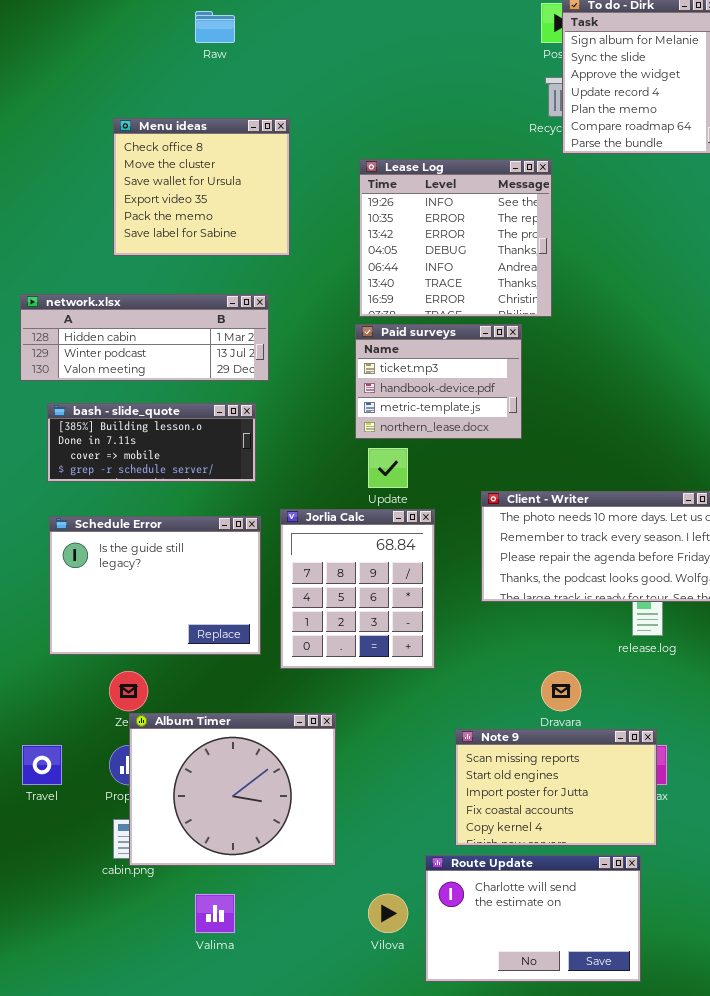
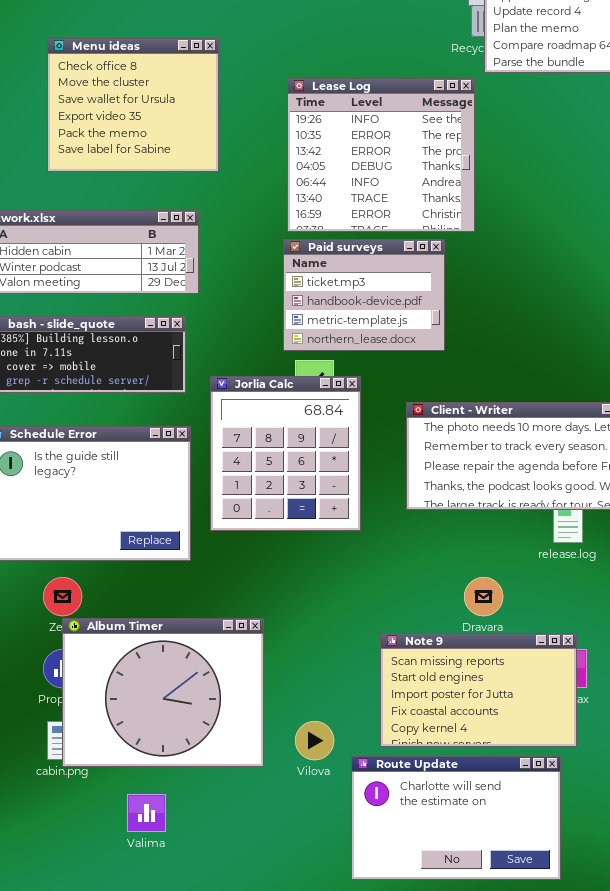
Jorlia Calc: [280,509,435,669] -> [210,376,361,531], moved
Vilova: [368,894,408,933] -> [295,721,334,760], moved

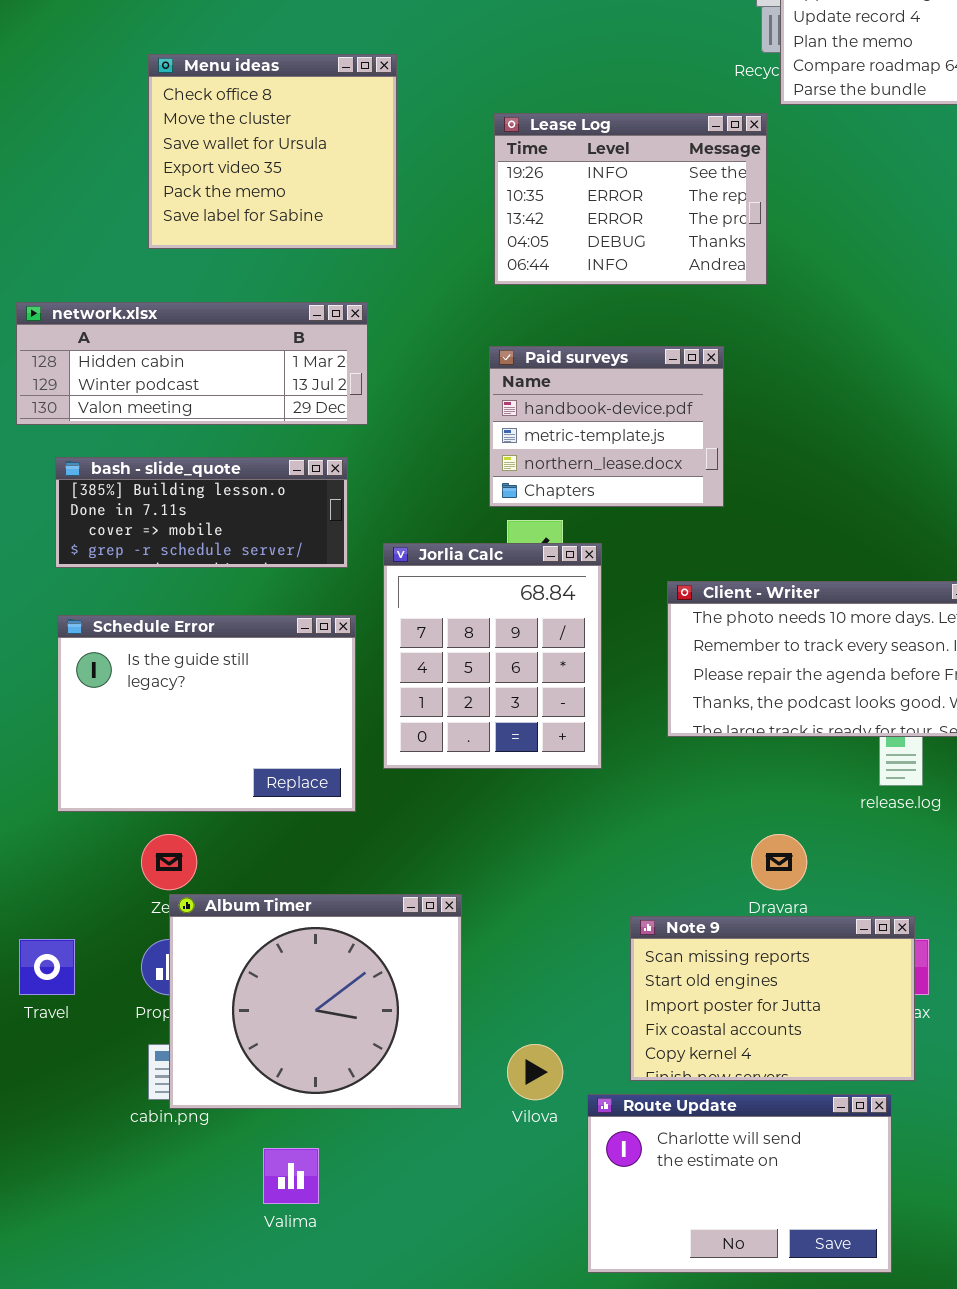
Lease Log: [287,78,475,232] -> [494,113,767,285], resized
Paid surveys: [283,239,445,351] -> [489,346,724,507], scrolled down 1 row

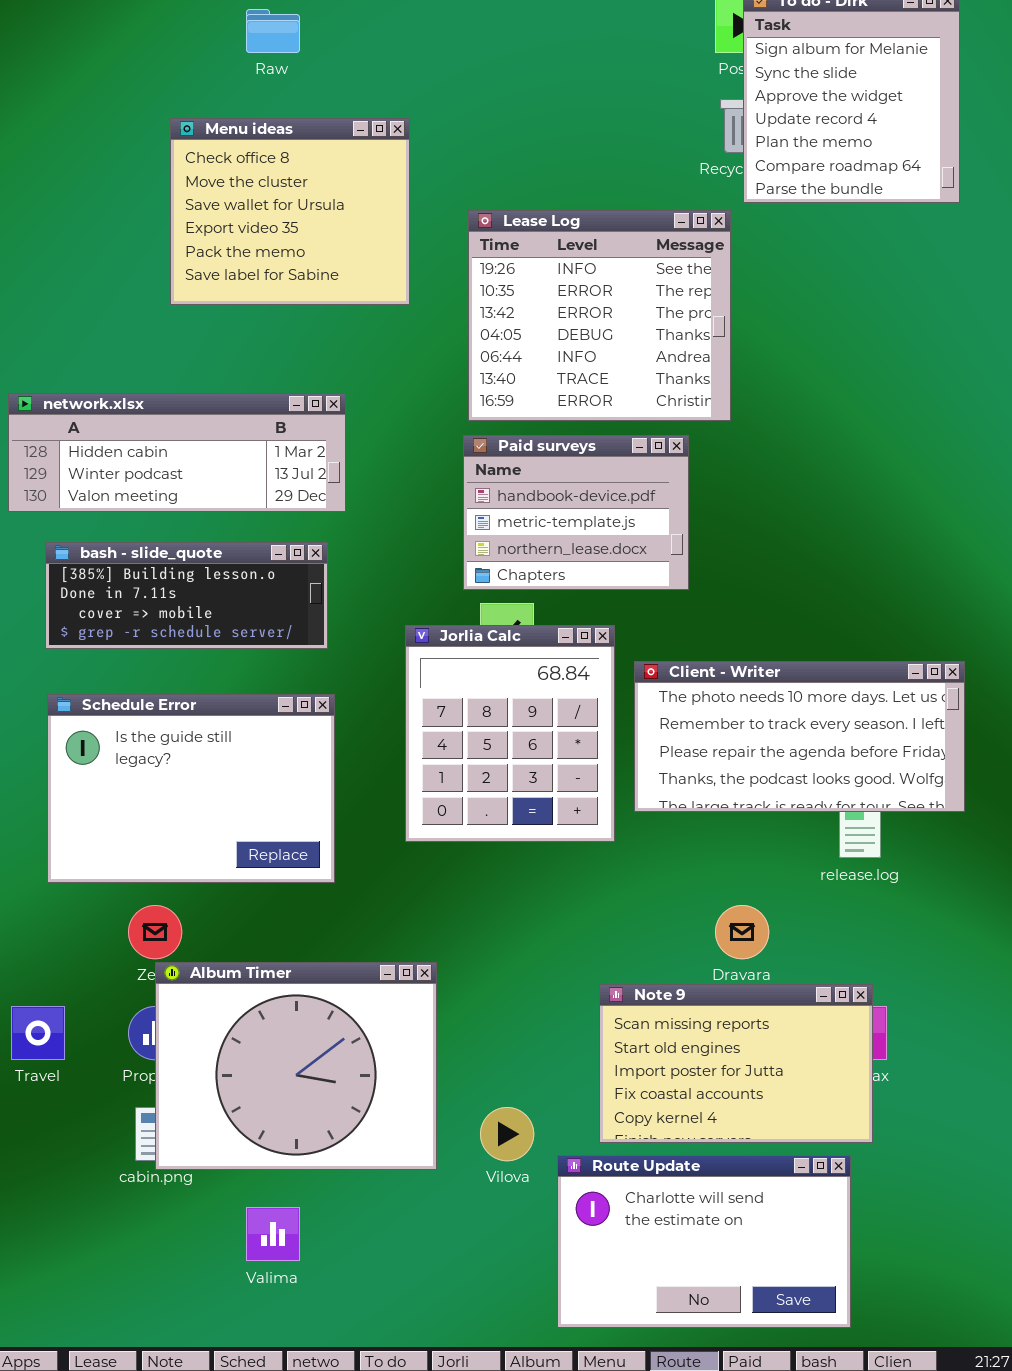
Menu ideas: [148,54,397,249] -> [170,118,410,305], moved
Lease Log: [494,113,767,285] -> [468,210,731,421], resized
Jorlia Calc: [383,543,602,769] -> [405,625,615,842], moved

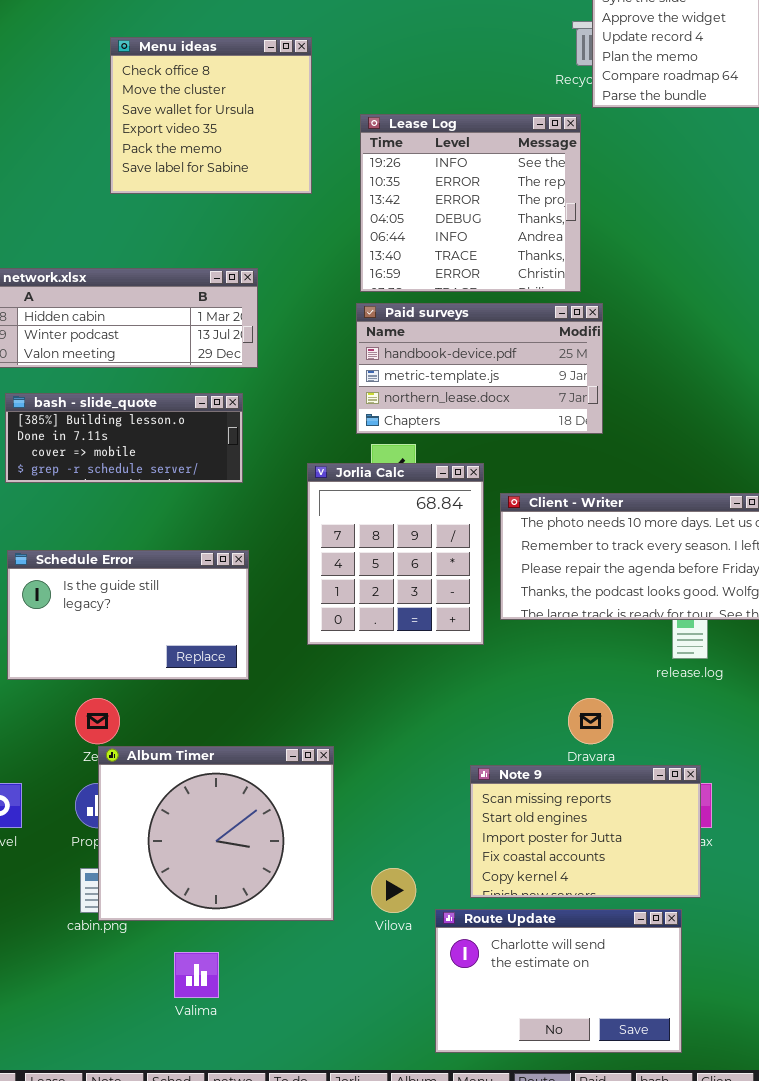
Paid surveys: [463,435,689,590] -> [356,303,603,434], resized
Schedule Error: [47,694,335,883] -> [7,550,249,680], resized

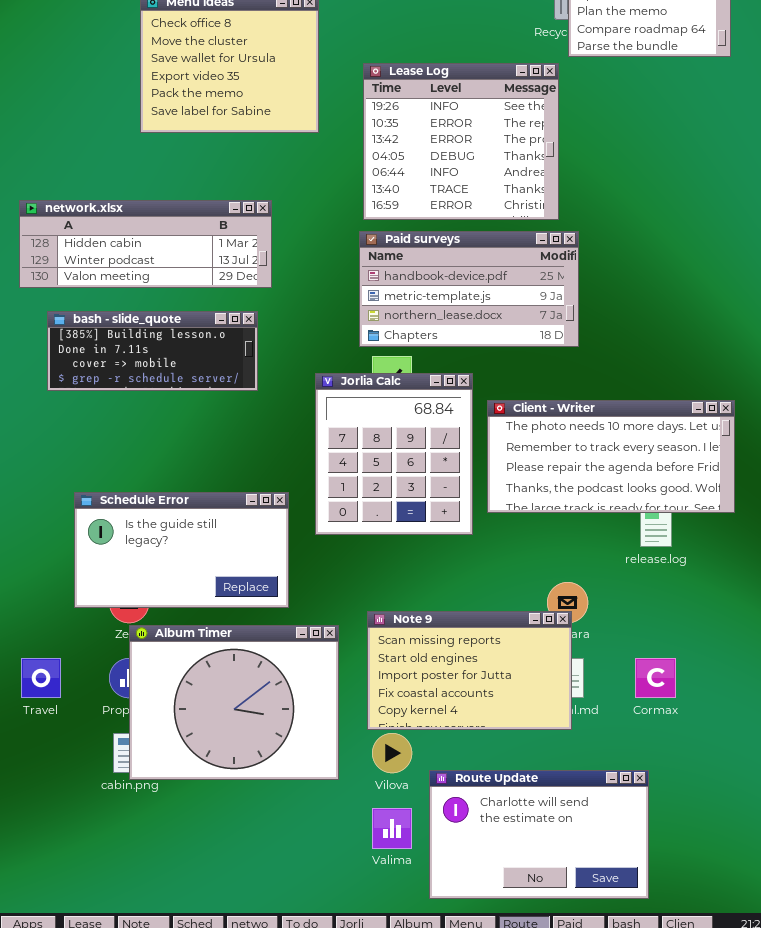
Schedule Error: [7,550,249,680] -> [74,492,289,608], moved
Note 9: [470,765,701,898] -> [367,611,572,730], moved
Valima: [174,952,219,998] -> [372,808,412,849], moved

